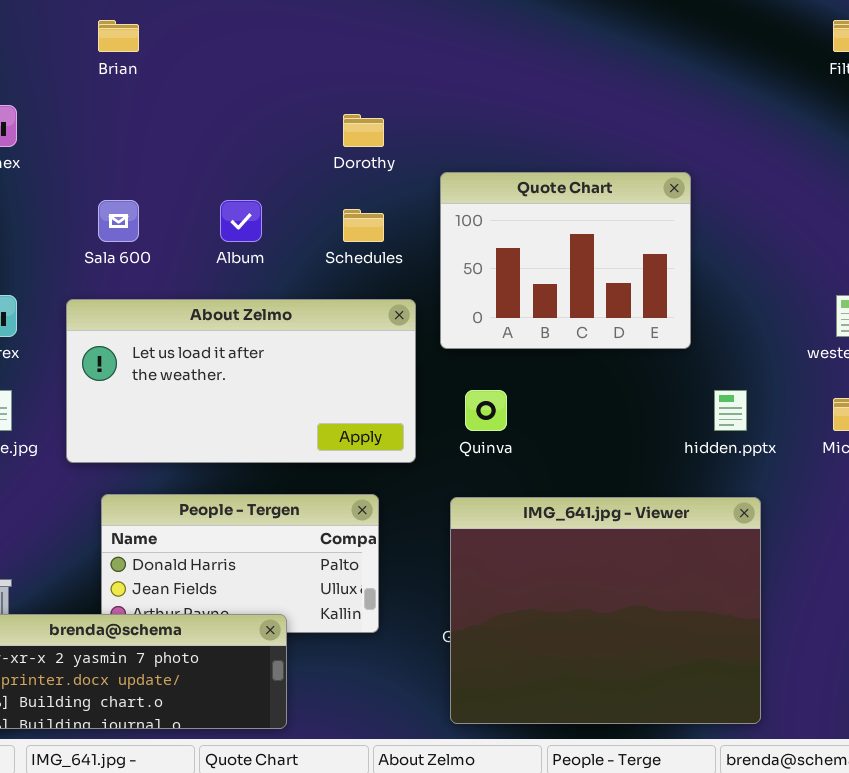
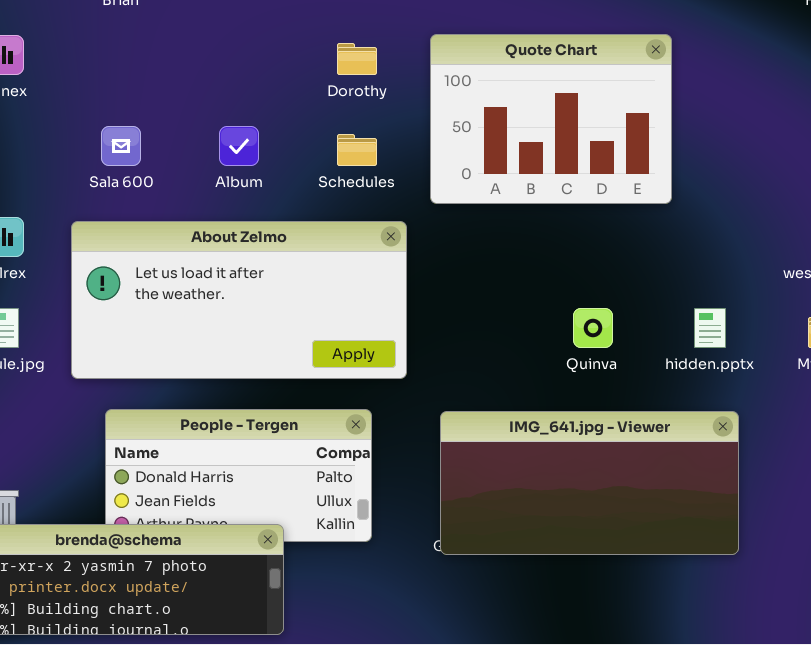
Quote Chart: [440,172,691,349] -> [430,34,672,204], moved
Quinva: [465,390,507,431] -> [573,308,613,348], moved
IMG_641.jpg - Viewer: [450,497,761,724] -> [440,411,739,555], resized

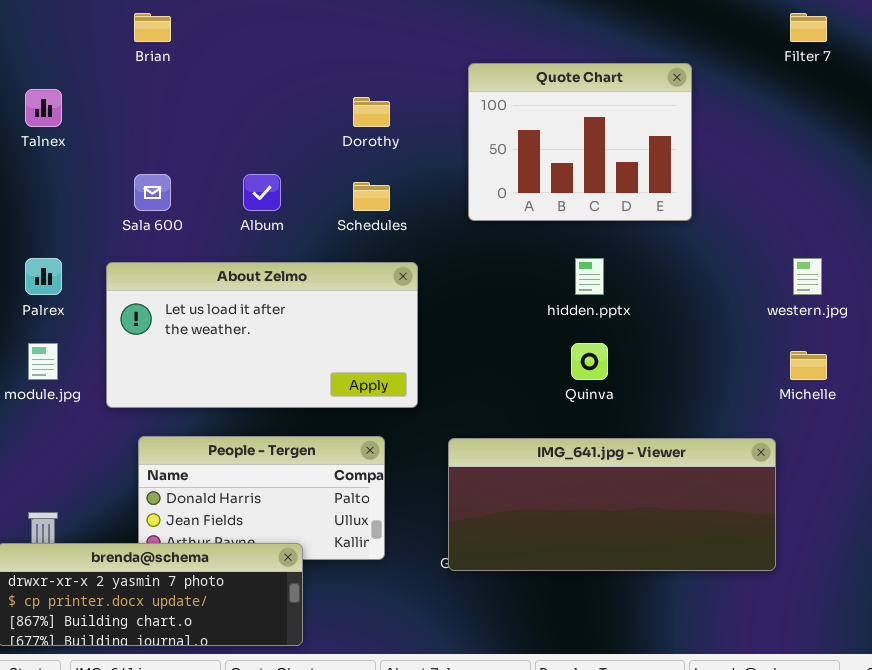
Quote Chart: [430,34,672,204] -> [468,63,692,221], moved
hidden.pptx: [694,308,726,348] -> [575,258,604,295], moved
IMG_641.jpg - Viewer: [440,411,739,555] -> [448,438,776,571], resized

